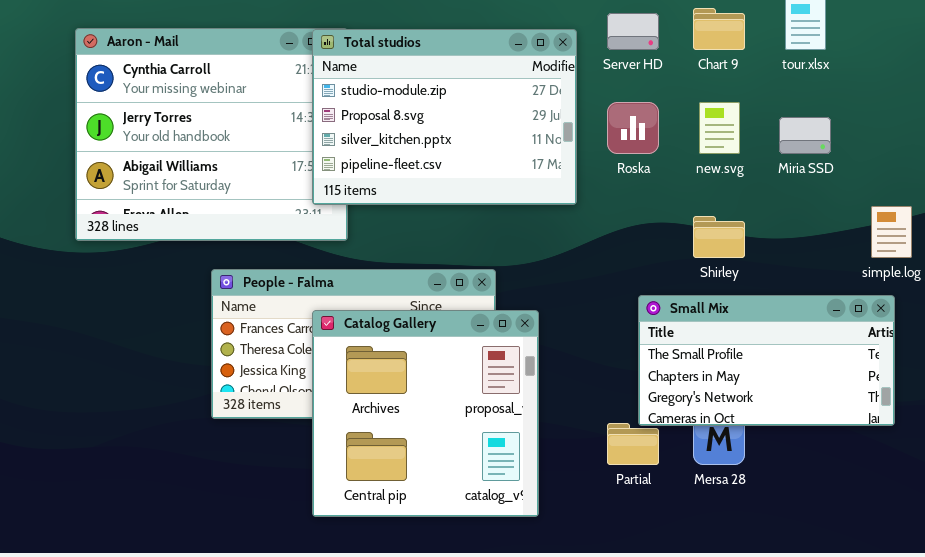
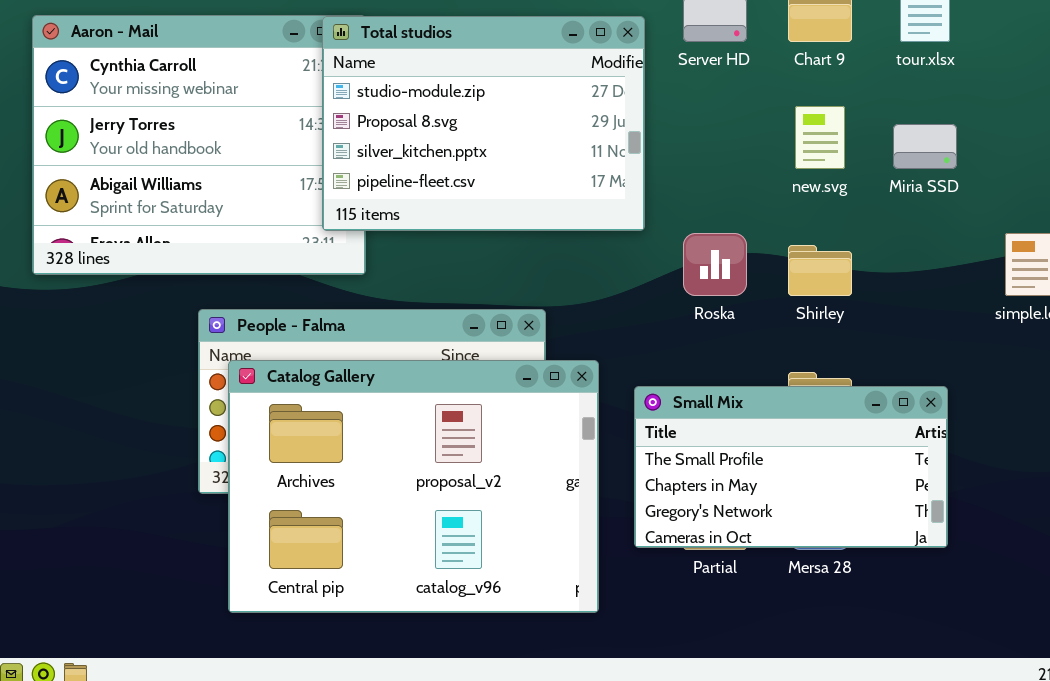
Roska: [607,102,659,154] -> [683,233,747,296], moved
Small Mix: [638,295,895,426] -> [634,386,948,548], moved
Catalog Gallery: [312,310,539,517] -> [228,360,599,613], resized

